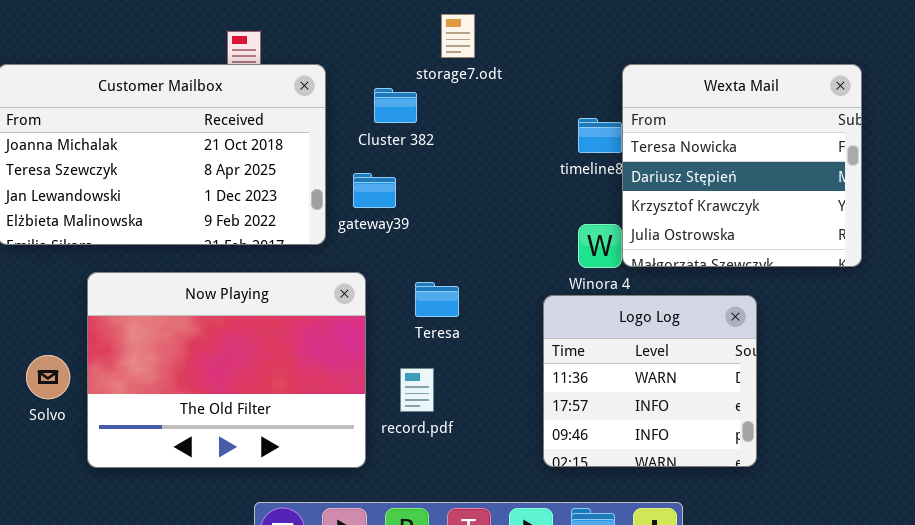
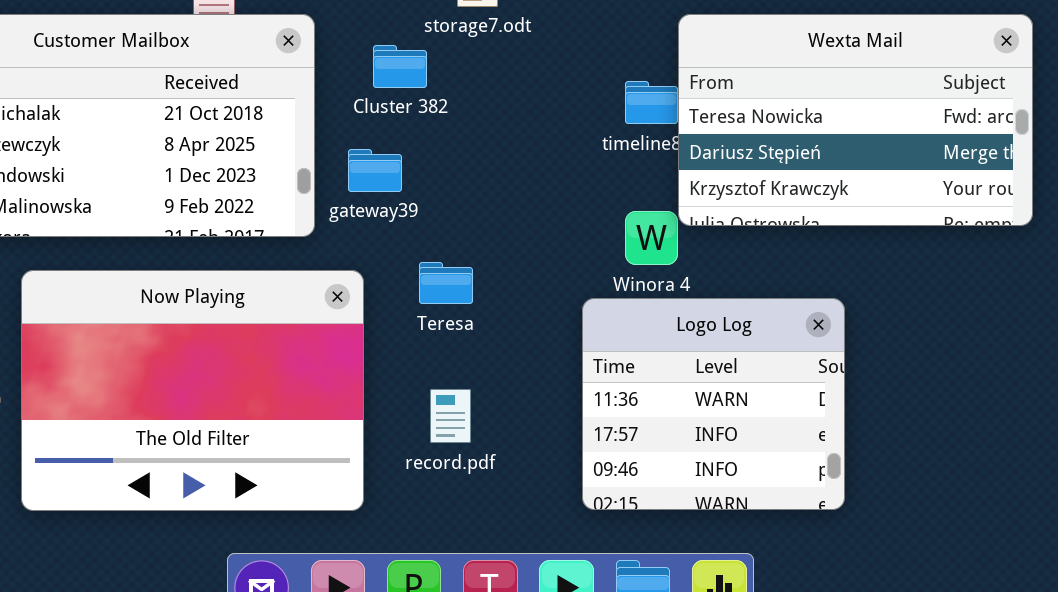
Wexta Mail: [622,64,862,267] -> [678,14,1033,226], resized
Teresa: [415,282,459,317] -> [419,262,473,304], moved
record.pdf: [400,368,434,412] -> [430,389,471,443], moved

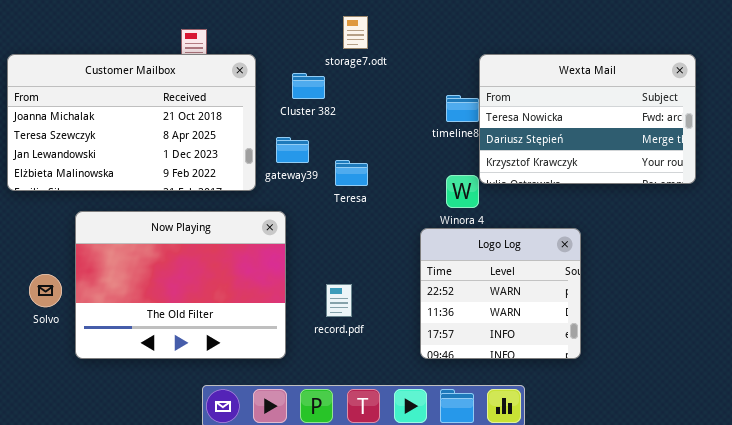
Teresa: [419,262,473,304] -> [335,160,368,186], moved
Logo Log: [582,298,845,510] -> [420,228,581,359], scrolled up 1 row

